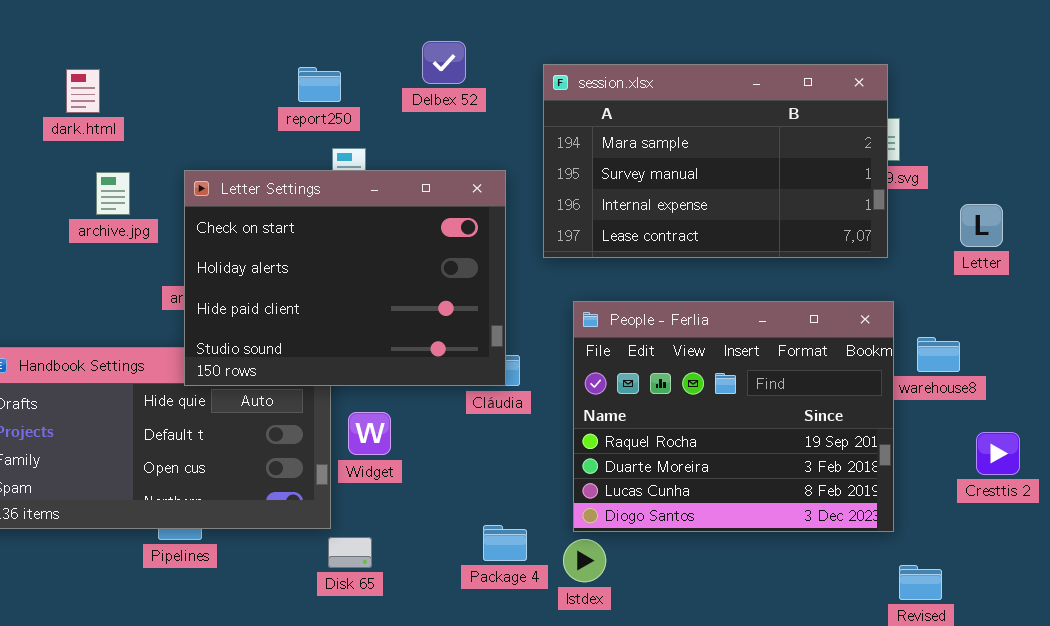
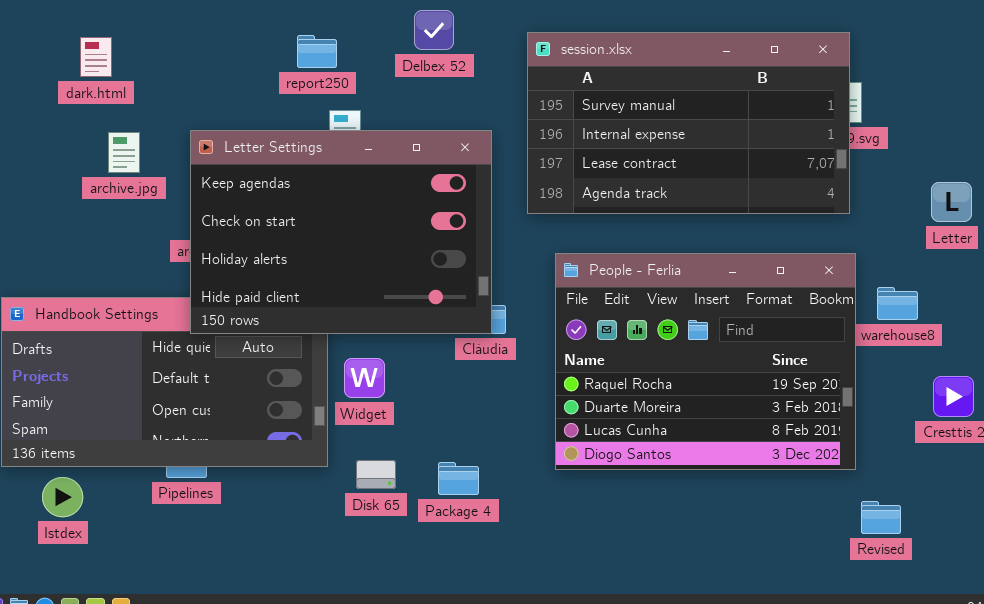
session.xlsx: [543,64,888,258] -> [527,32,850,214], scrolled down 1 row
Letter Settings: [184,170,506,386] -> [190,130,492,334], scrolled up 1 row
Letter: [960,204,1003,247] -> [931,182,972,222], moved
Package 4: [483,525,527,561] -> [438,462,479,495], moved
Disk 65: [328,537,372,568] -> [356,460,396,489], moved
Istdex: [563,539,606,582] -> [42,477,83,517], moved

